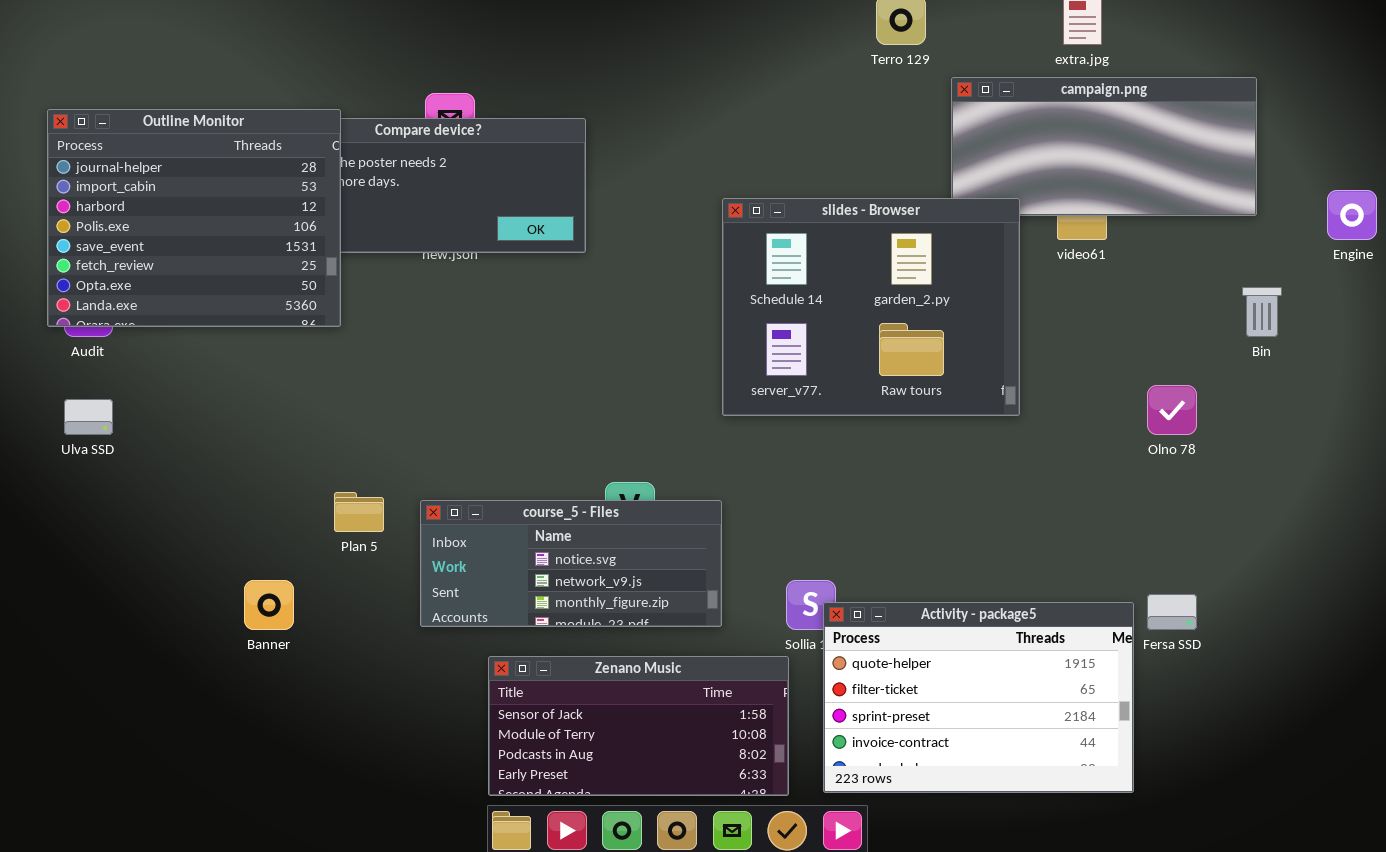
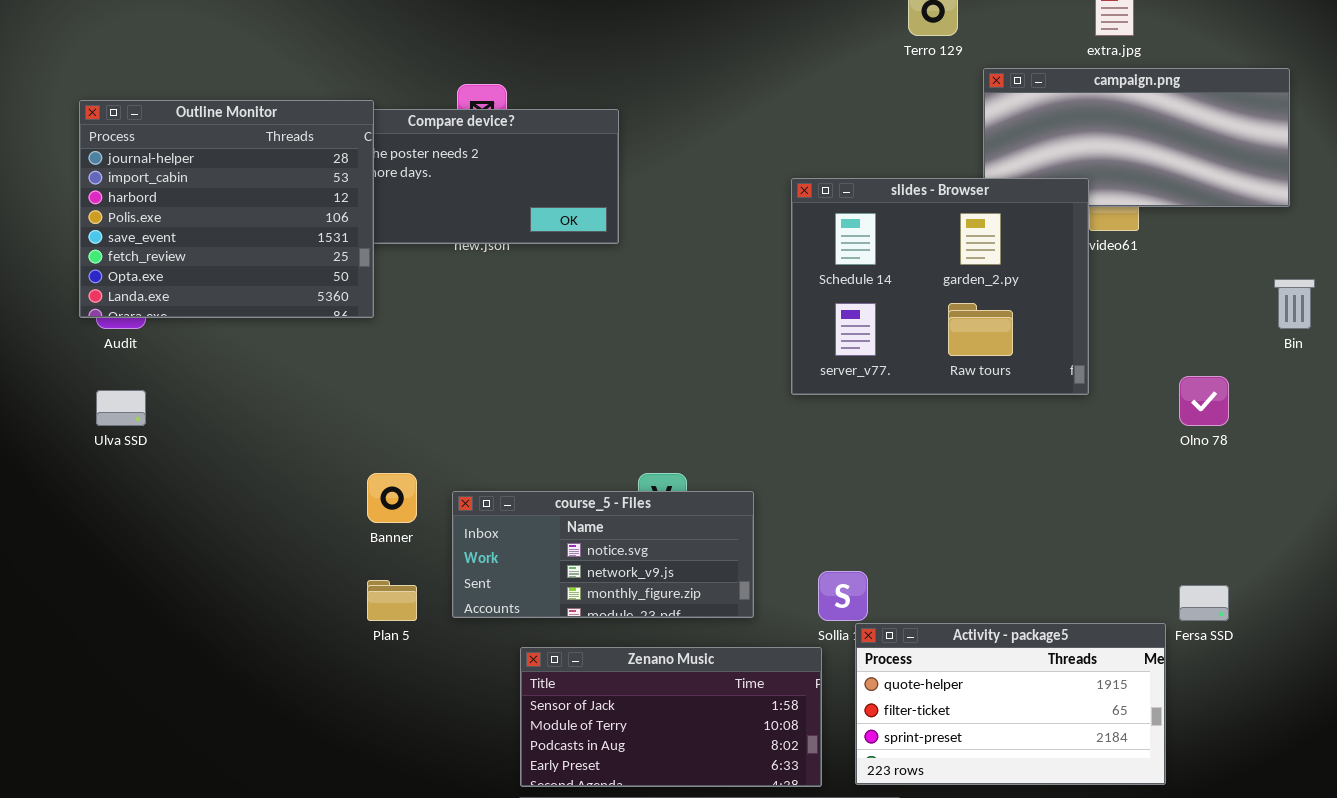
slides - Browser: [722,198,1020,416] -> [791,178,1089,395], moved
Plan 5: [334,492,384,532] -> [367,580,417,621], moved
Banner: [244,580,294,630] -> [367,473,417,523], moved
Activity - package5: [823,602,1134,793] -> [855,623,1166,785], resized

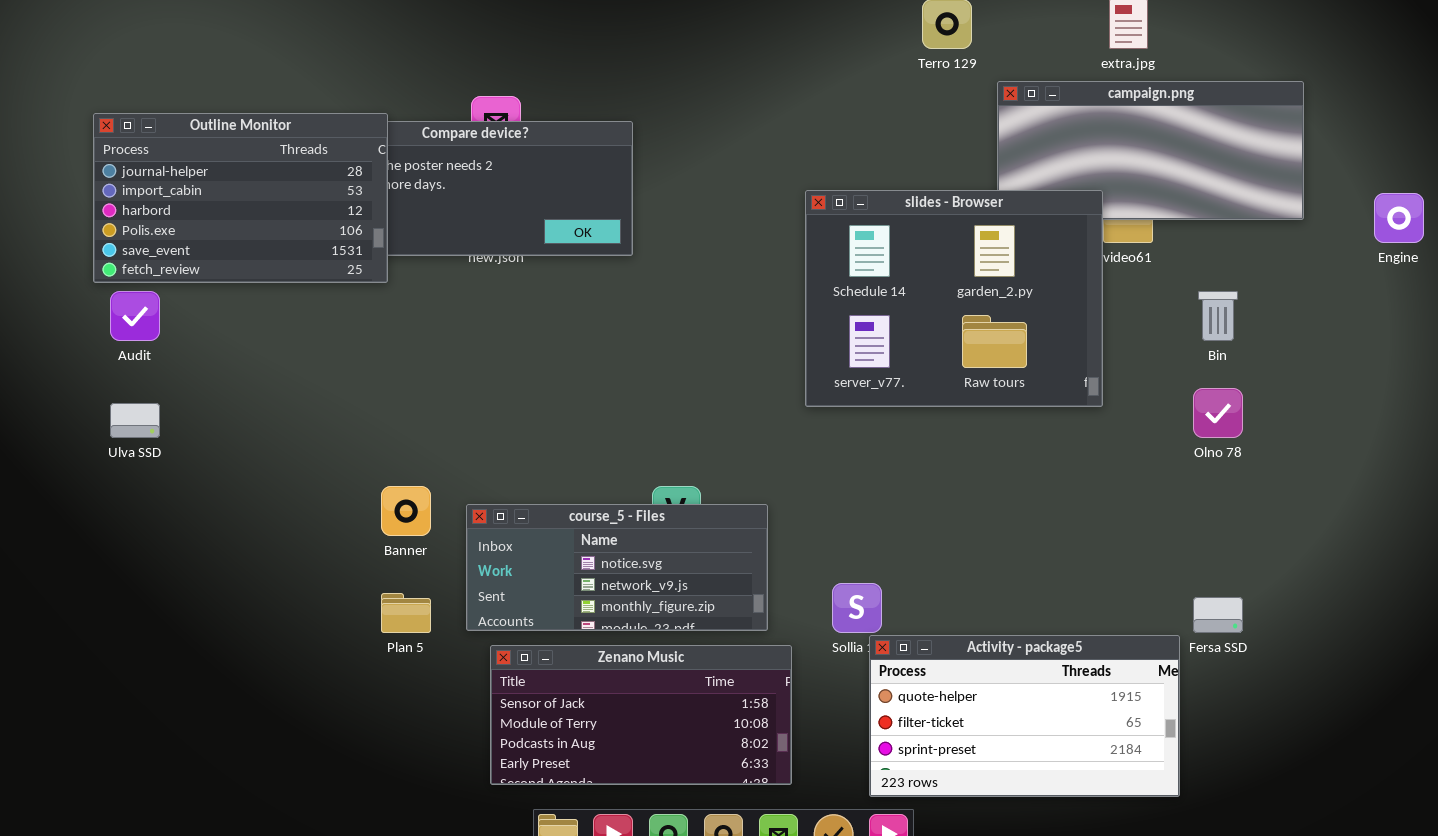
Outline Monitor: [79,100,374,318] -> [93,113,388,283], resized
Bin: [1274,279,1315,329] -> [1198,291,1238,341], moved
Zenano Music: [520,647,822,787] -> [490,645,792,785], moved

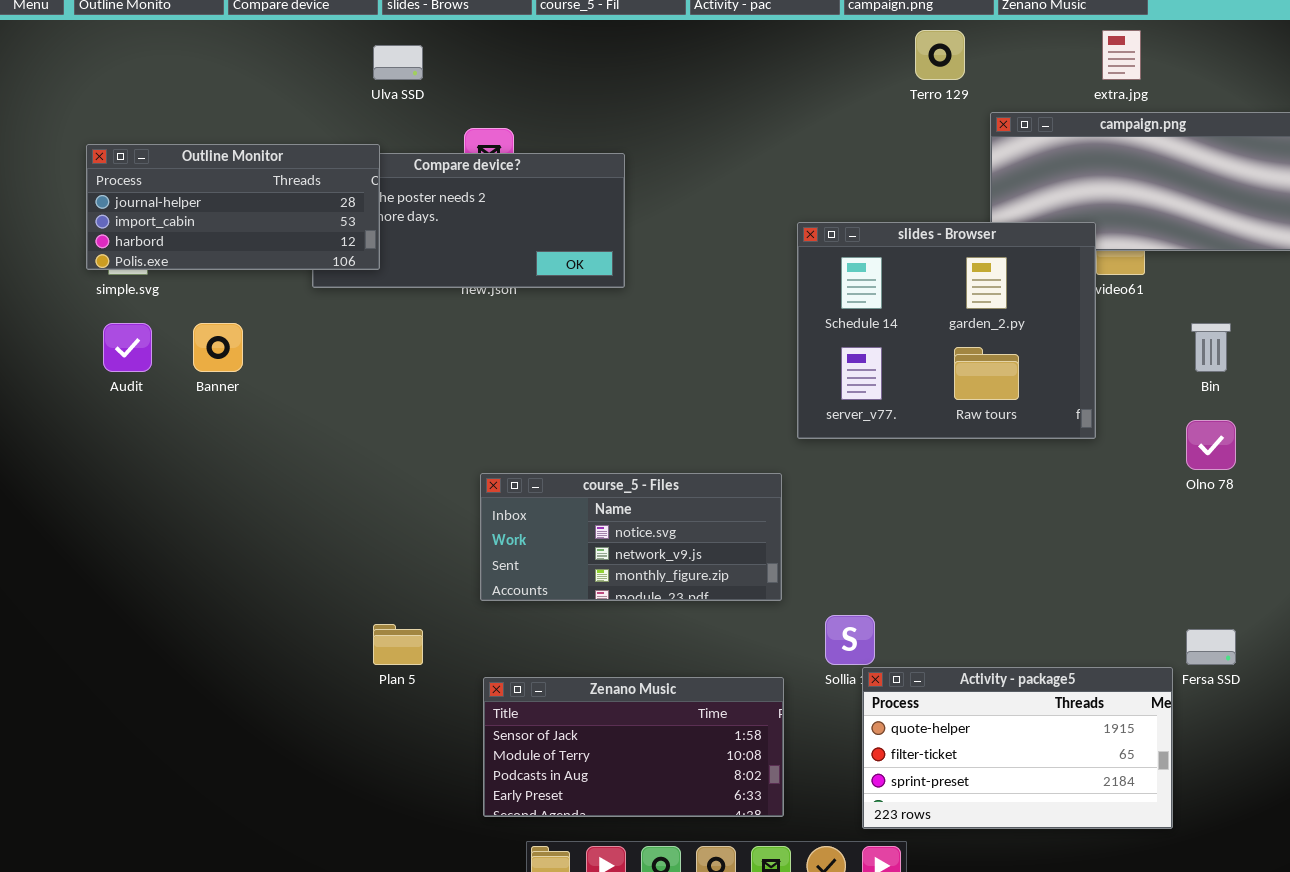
Outline Monitor: [93,113,388,283] -> [86,144,380,270], resized
Ulva SSD: [110,403,160,438] -> [373,45,423,80], moved
Banner: [381,486,431,536] -> [193,323,243,372], moved
course_5 - Files: [466,504,768,631] -> [480,473,782,601], moved

